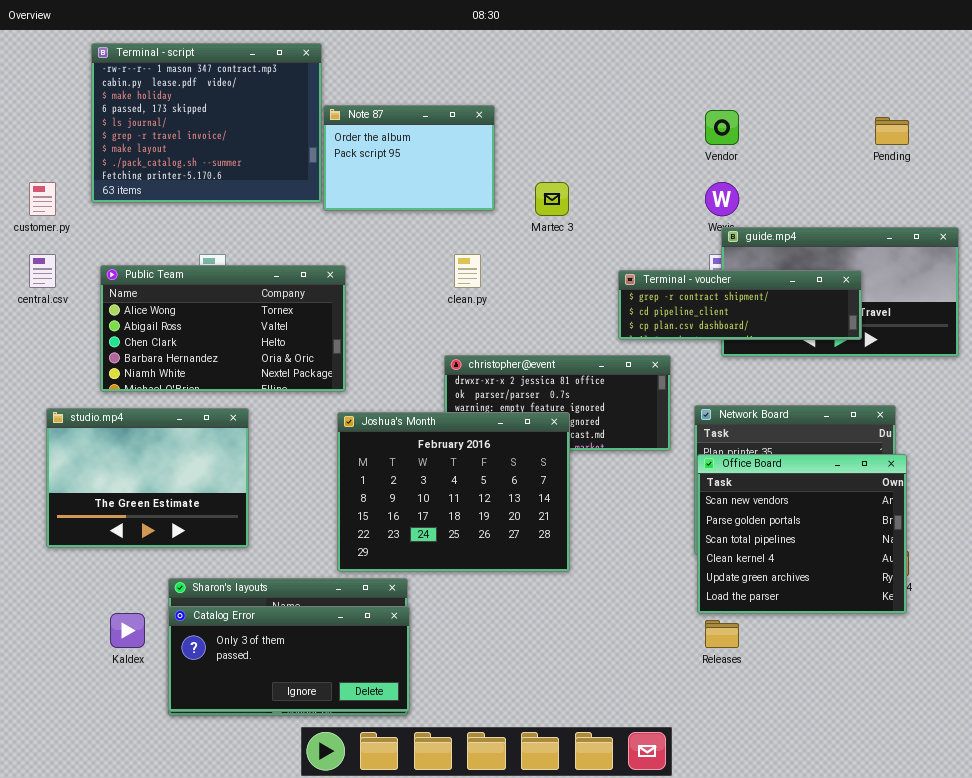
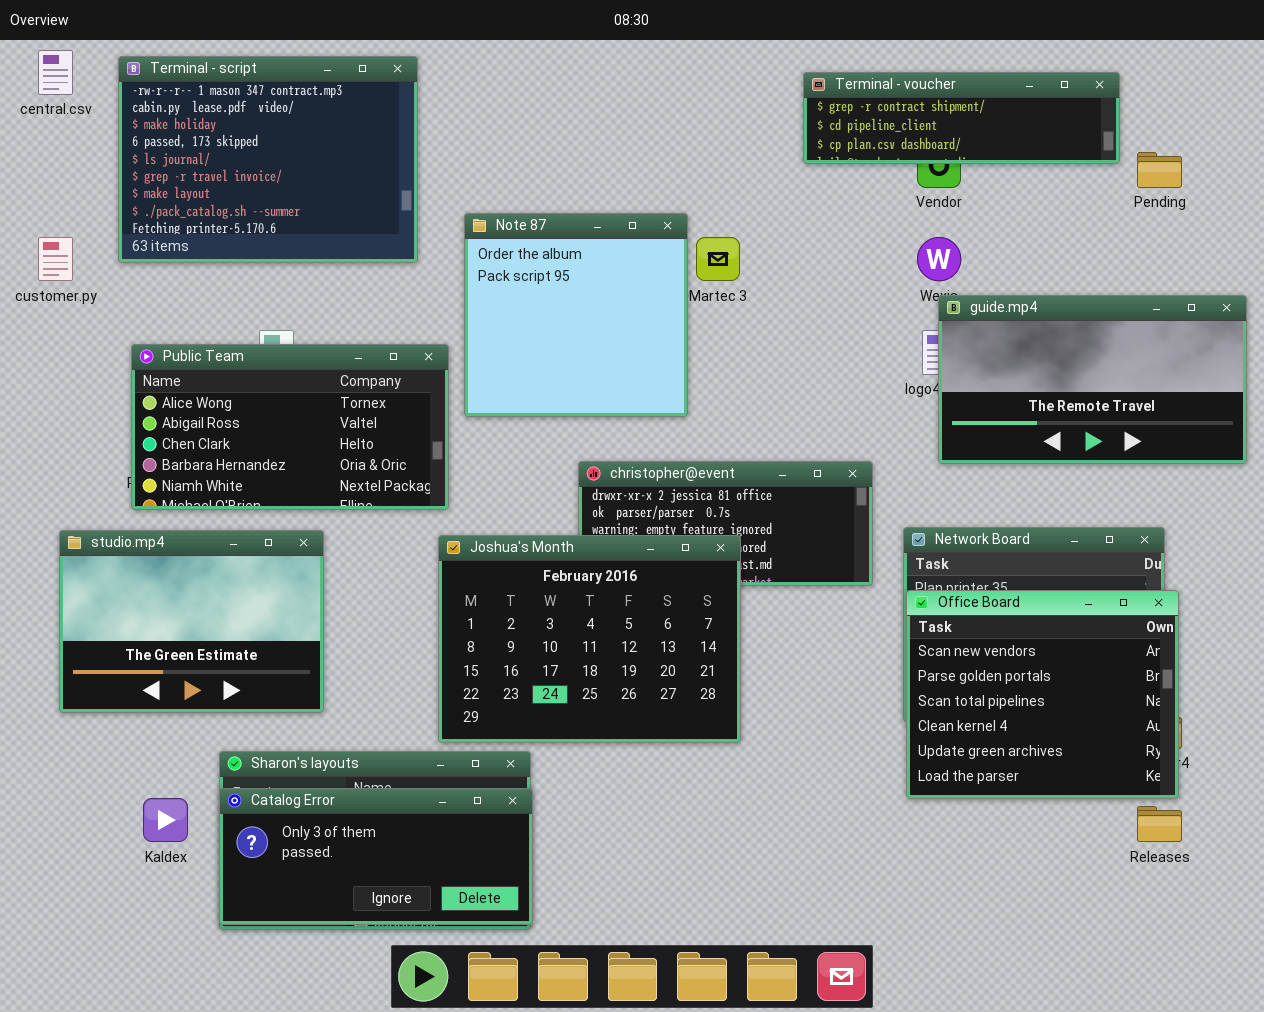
Note 87: [323,105,495,211] -> [464,213,688,417], moved, resized
central.csv: [29,254,56,288] -> [38,50,73,95], moved
Terminal - voucher: [618,270,862,340] -> [803,72,1120,164], moved
Releases: [705,620,739,648] -> [1137,806,1182,842], moved

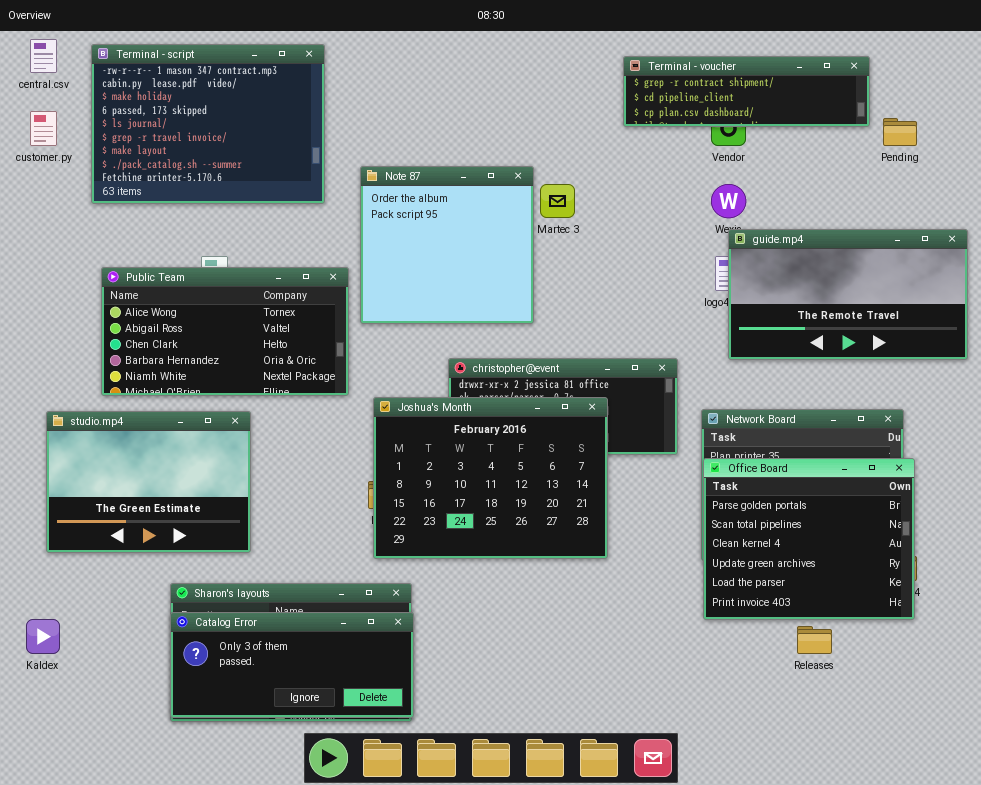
customer.py: [38,237,73,281] -> [30,111,57,146], moved
Joshua's Month: [438,535,741,743] -> [373,397,608,559], moved
Office Board: [906,590,1179,799] -> [703,458,915,620], scrolled down 1 row
Kaldex: [143,798,188,842] -> [26,619,60,654], moved
Releases: [1137,806,1182,842] -> [797,626,832,654], moved

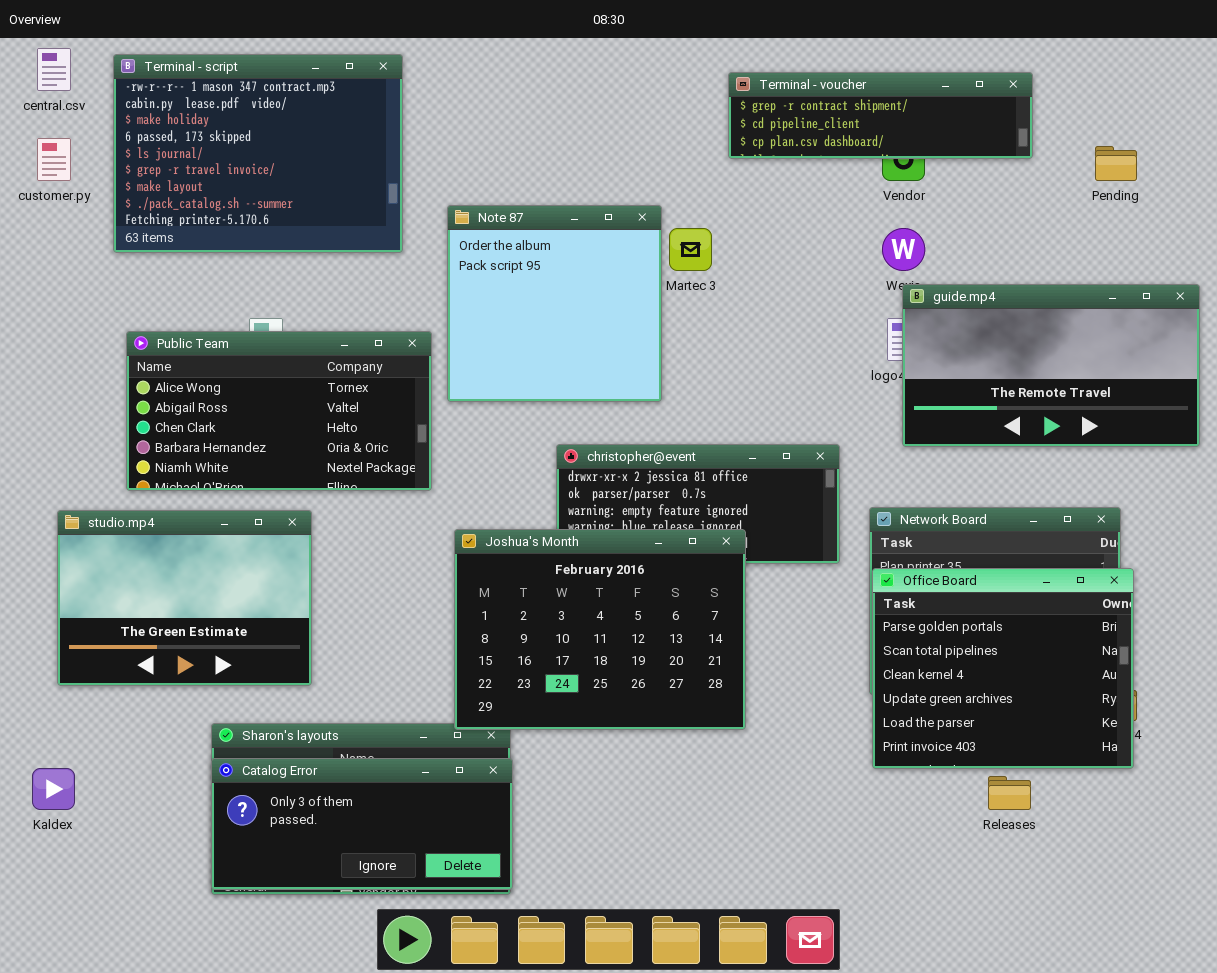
Terminal - voucher: [623,56,870,127] -> [728,72,1033,159], moved
Joshua's Month: [373,397,608,559] -> [454,529,746,730], moved

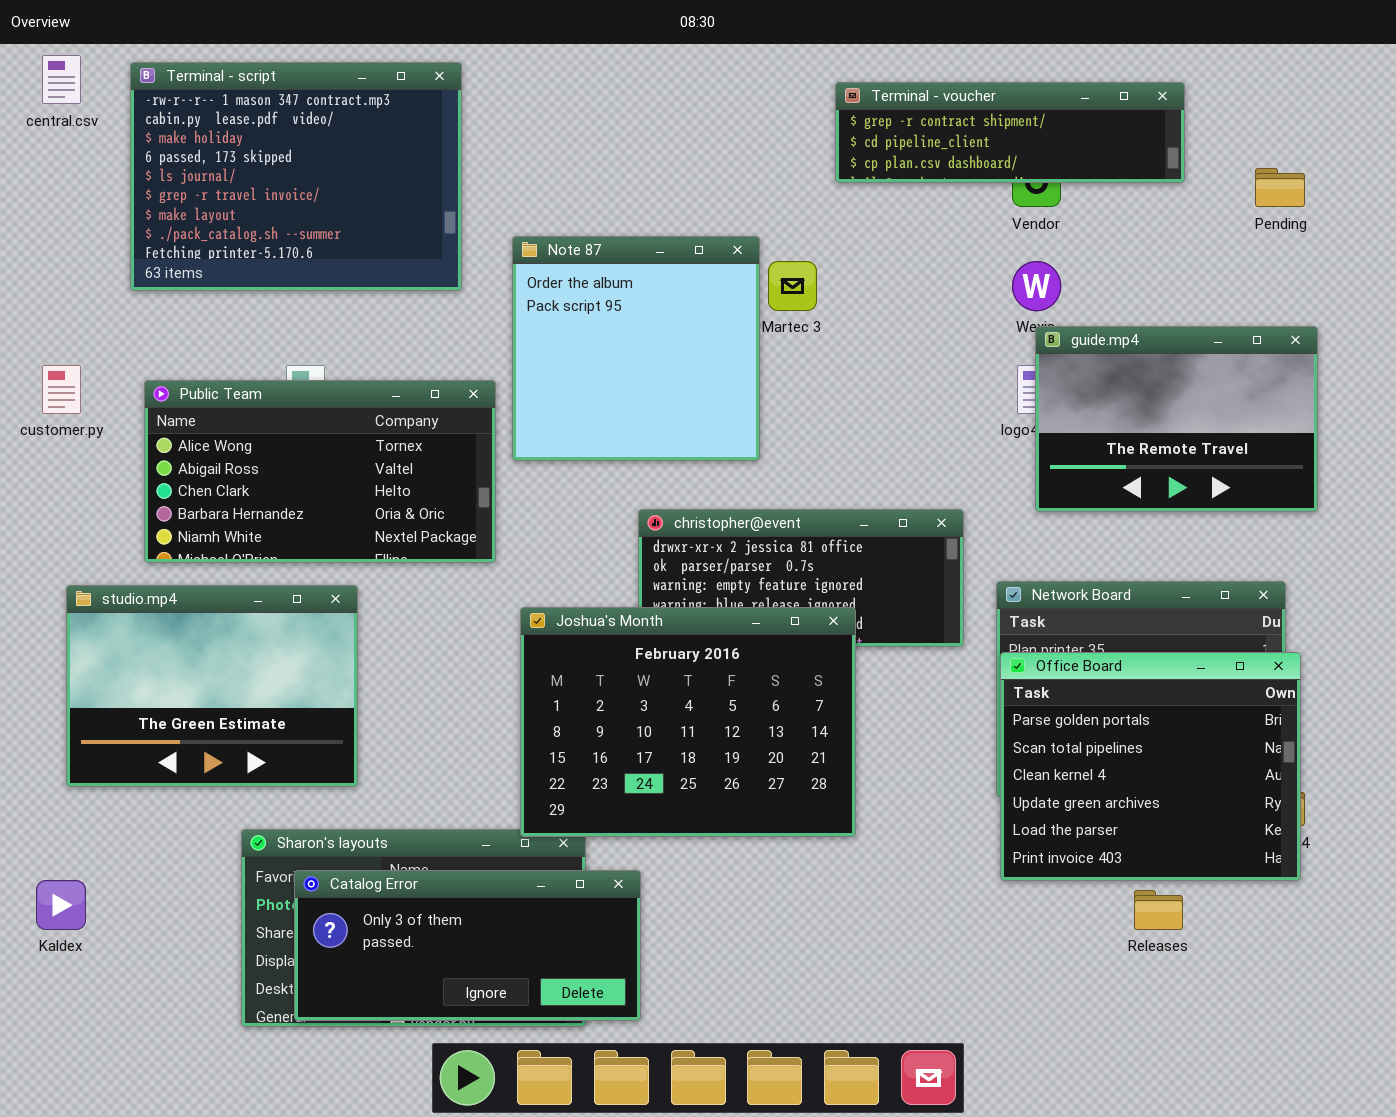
customer.py: [37,138,71,181] -> [42,365,81,414], moved
guide.mp4: [902,284,1200,447] -> [1035,326,1318,512], resized
Catalog Error: [211,758,513,890] -> [294,870,641,1021], moved

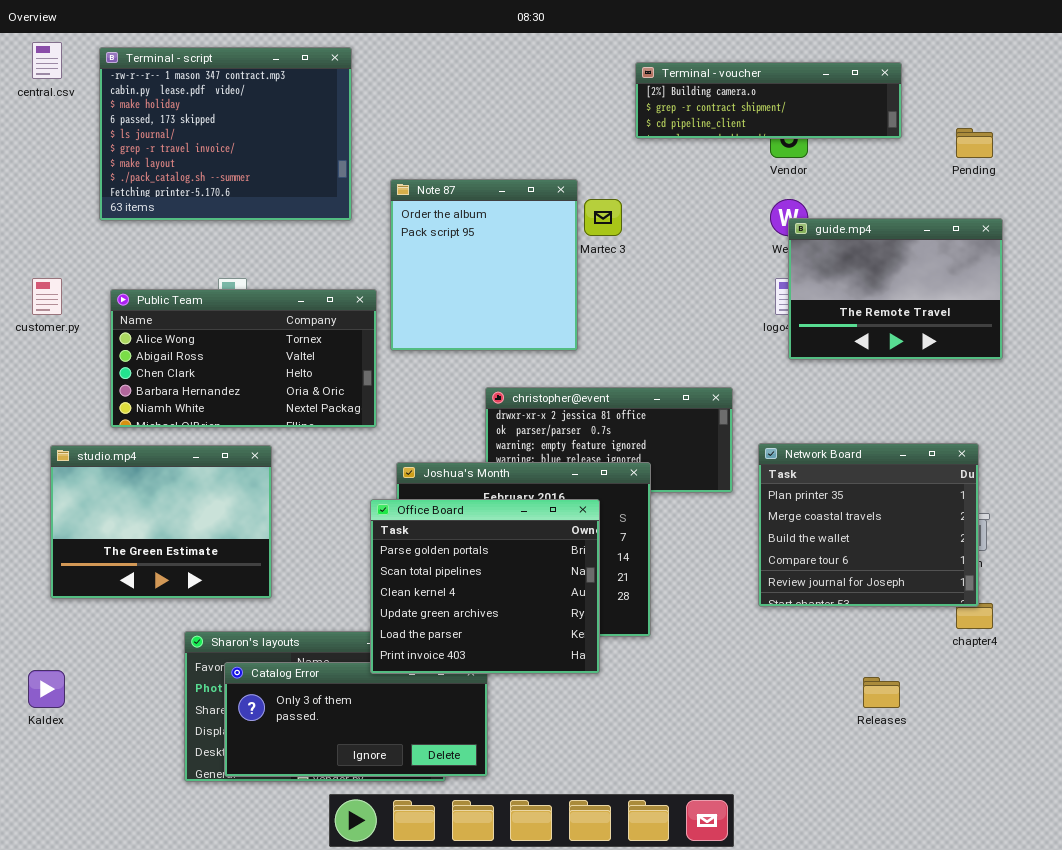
Terminal - voucher: [835,82,1185,183] -> [635,62,902,139], scrolled up 1 row
guide.mp4: [1035,326,1318,512] -> [788,218,1003,360], moved
Office Board: [1000,652,1301,881] -> [370,499,600,674], moved

